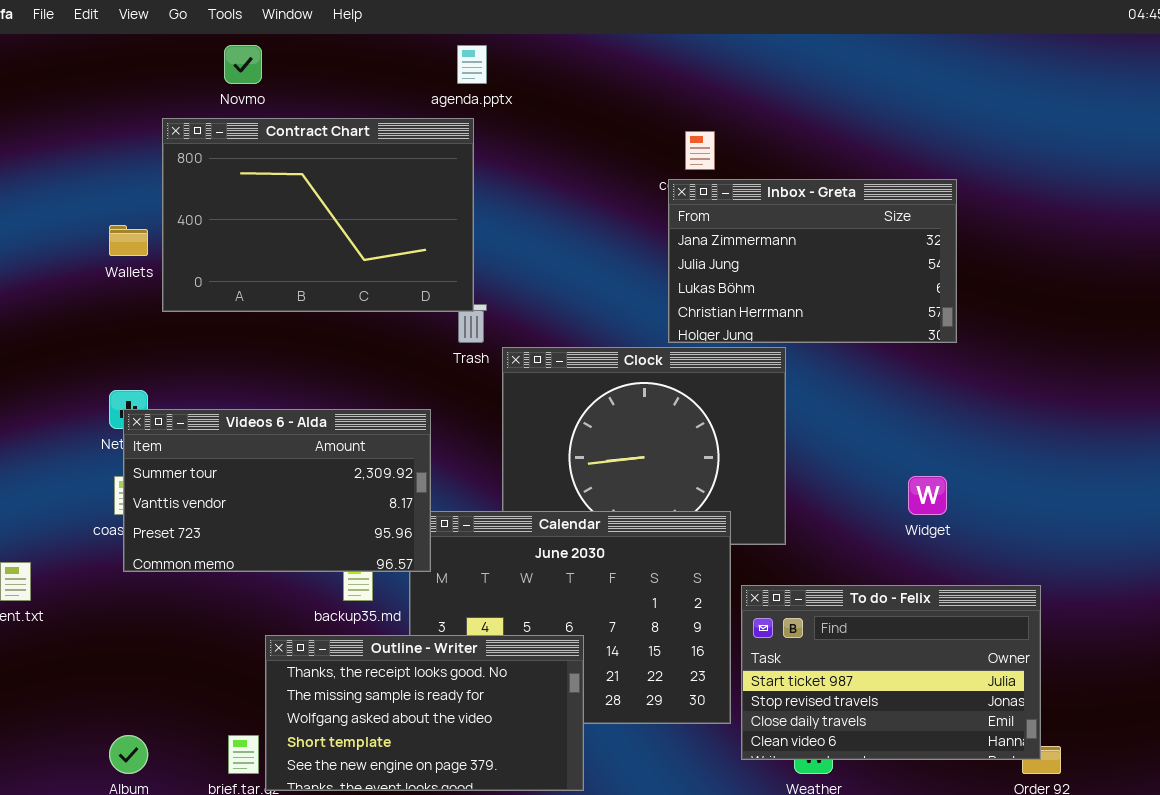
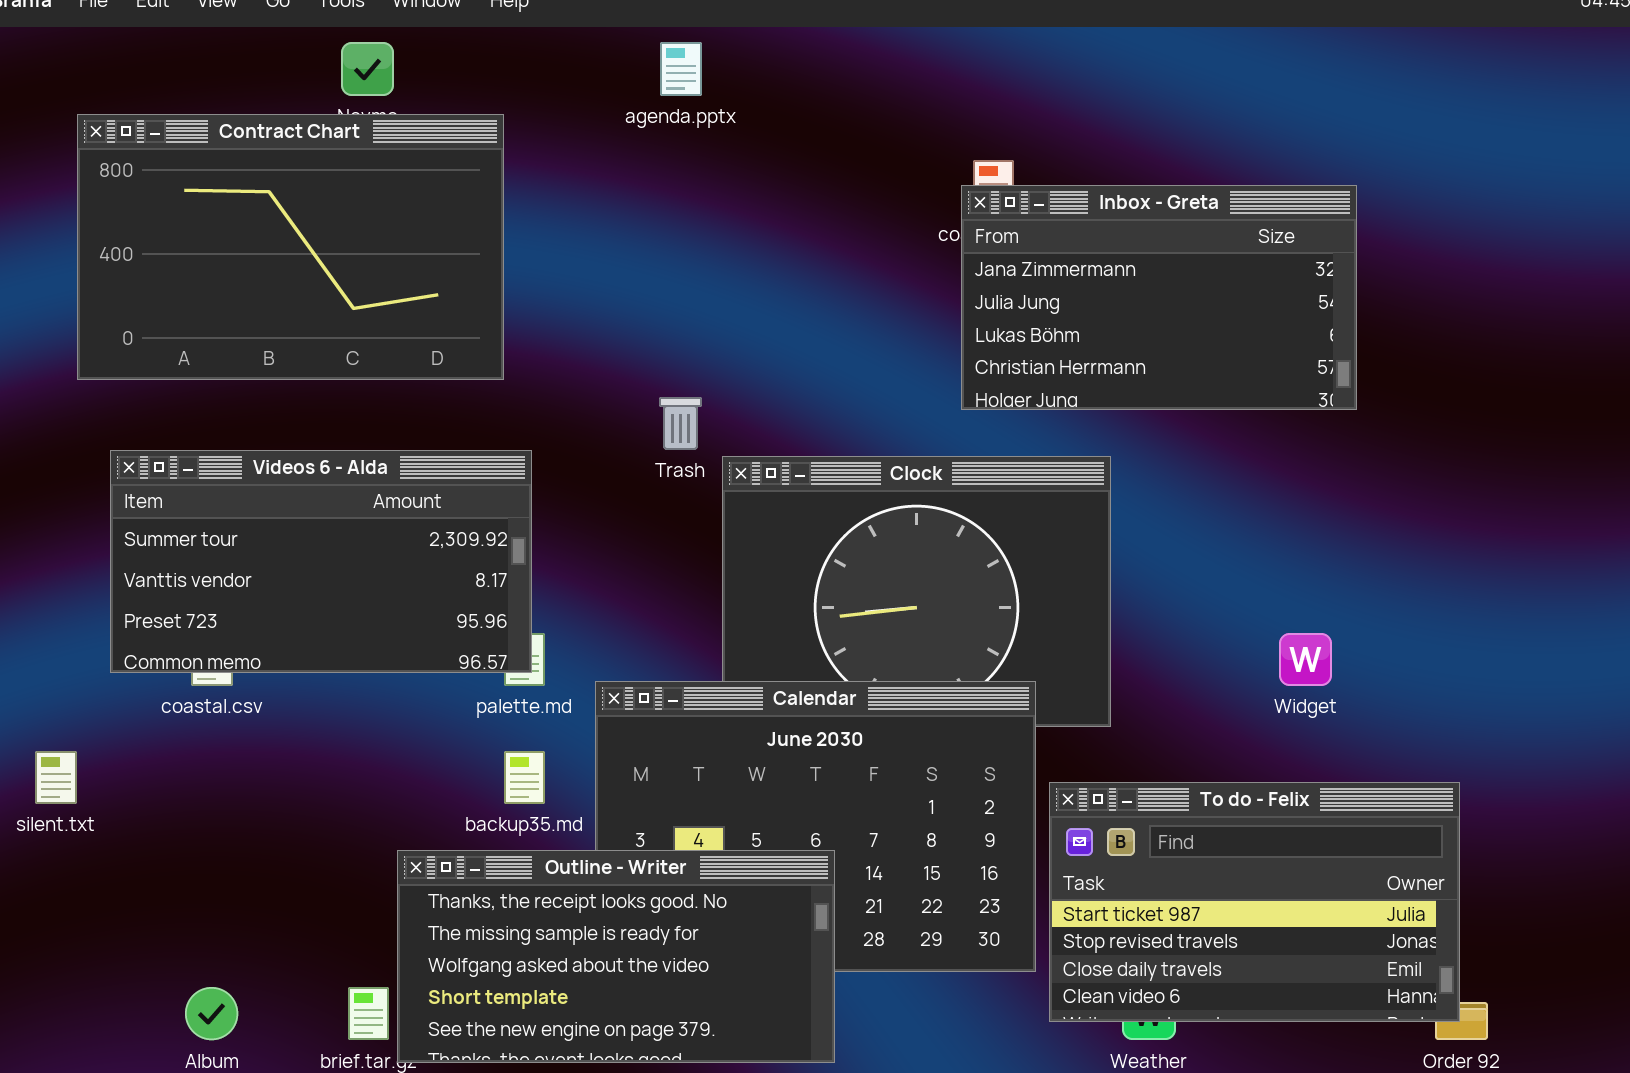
Contract Chart: [162,118,474,312] -> [77,114,504,380], moved
Inbox - Greta: [668,179,957,343] -> [961,185,1357,410], moved
Videos 6 - Alda: [123,409,431,572] -> [110,450,532,673], moved

